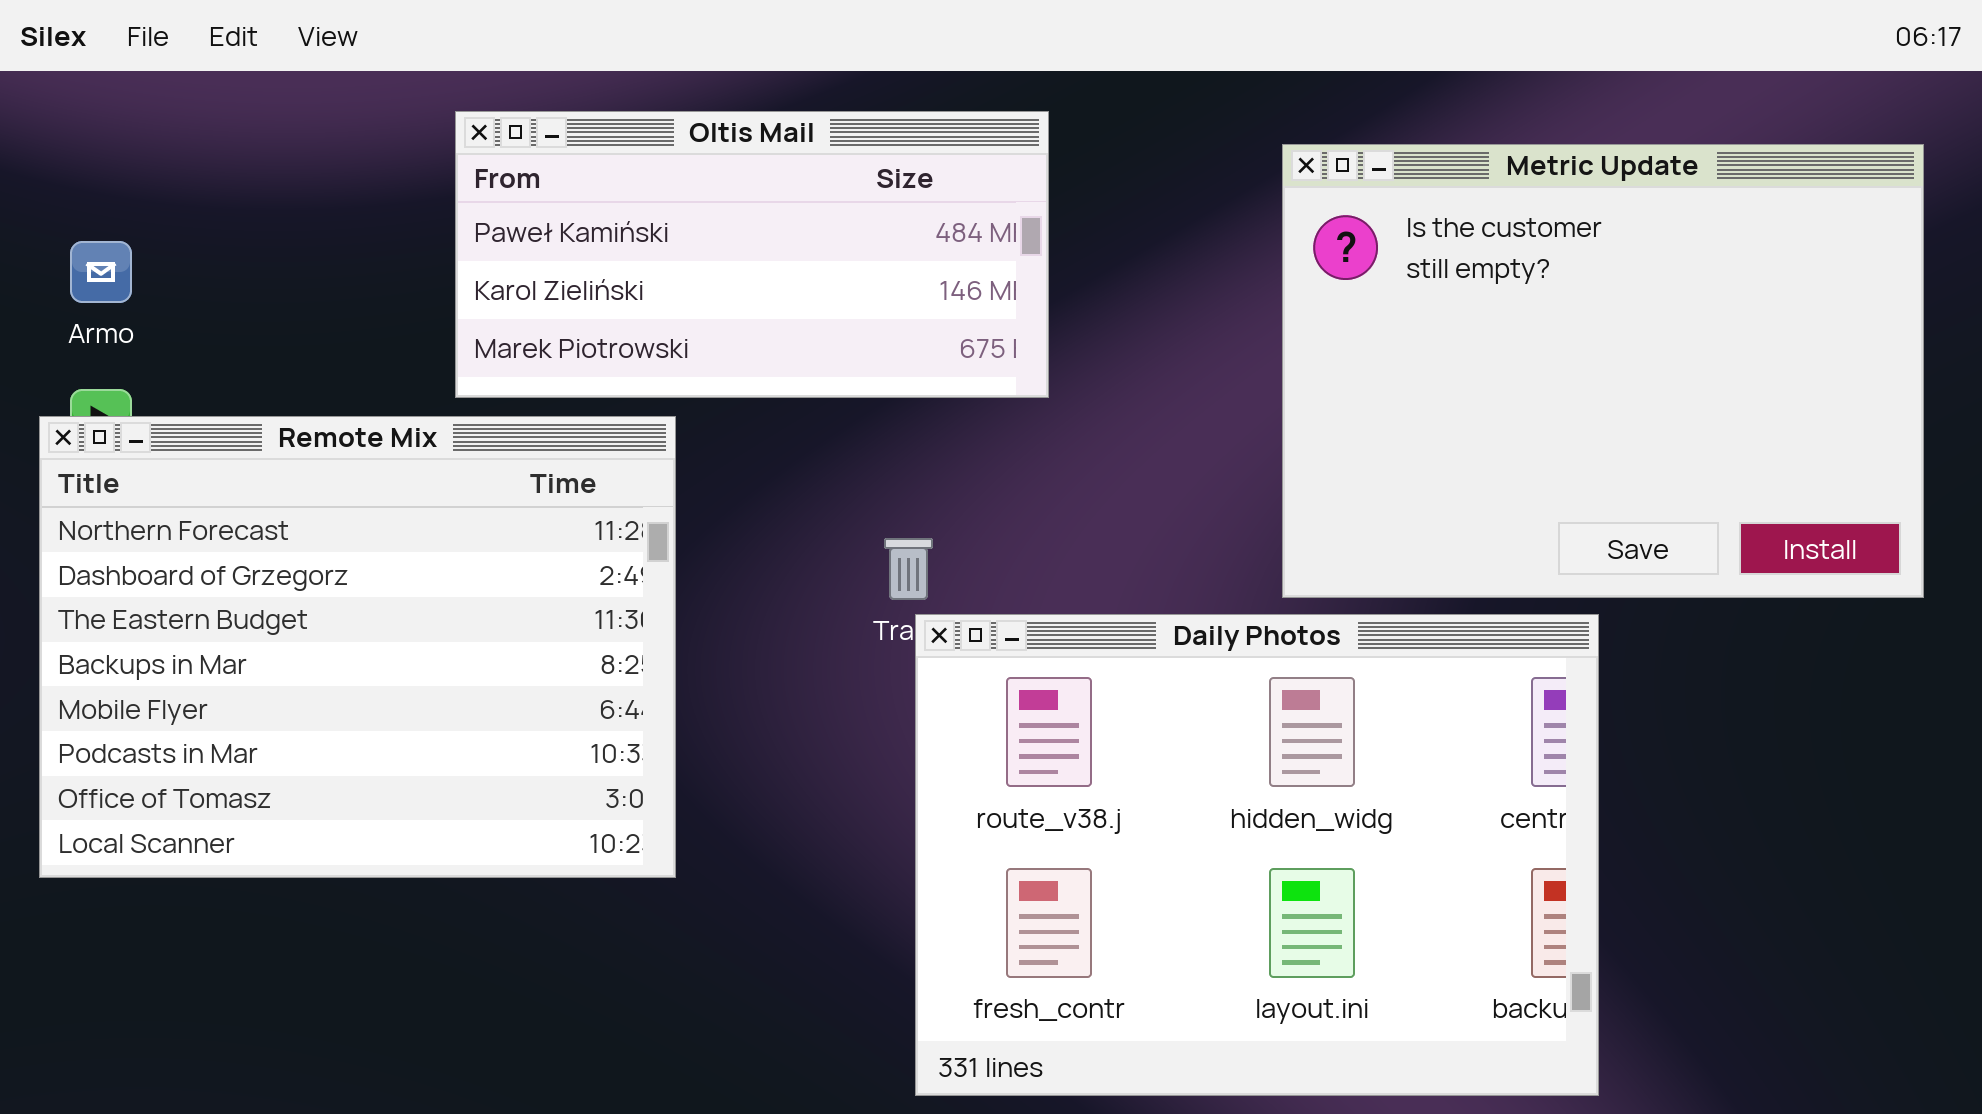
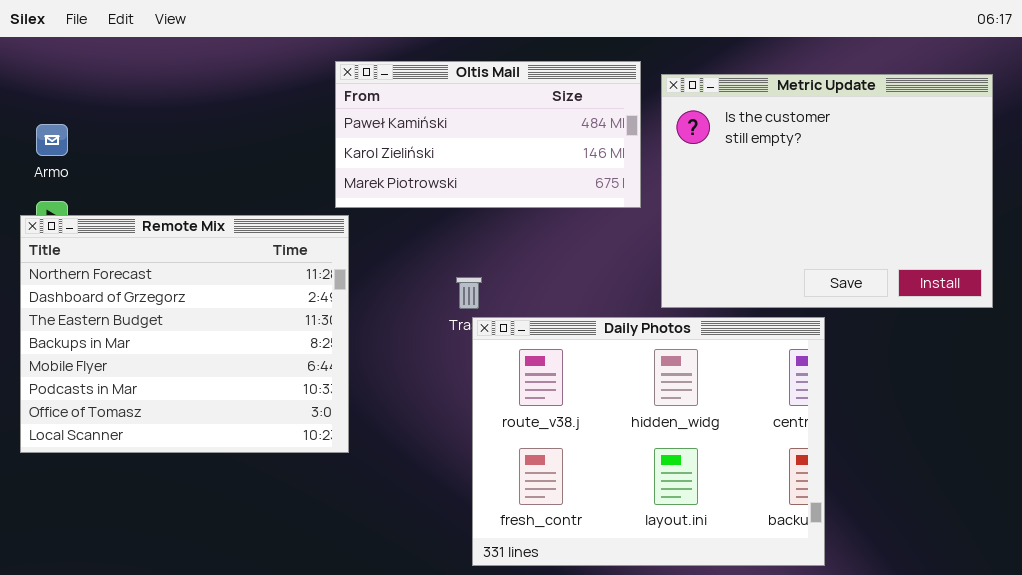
Oltis Mail: [455,111,1049,398] -> [335,61,641,208], moved

